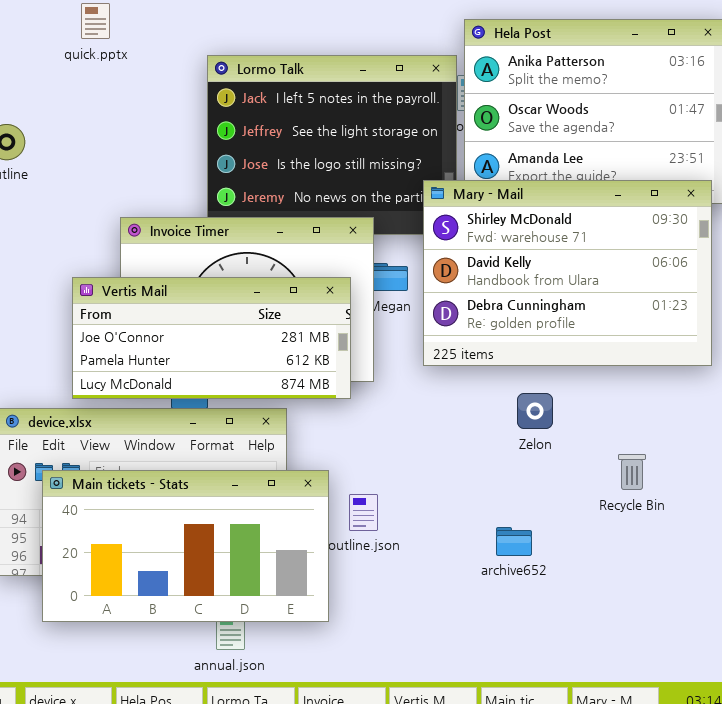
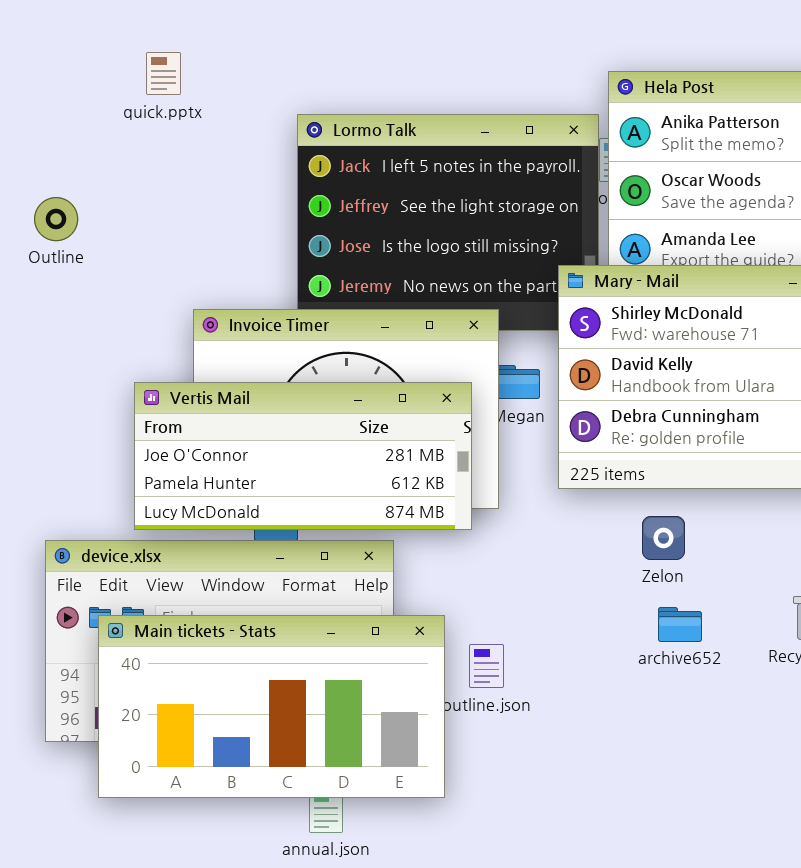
Zelon: [517,393,553,429] -> [642,516,685,560], moved
archive652: [496,527,532,556] -> [658,607,702,642], moved

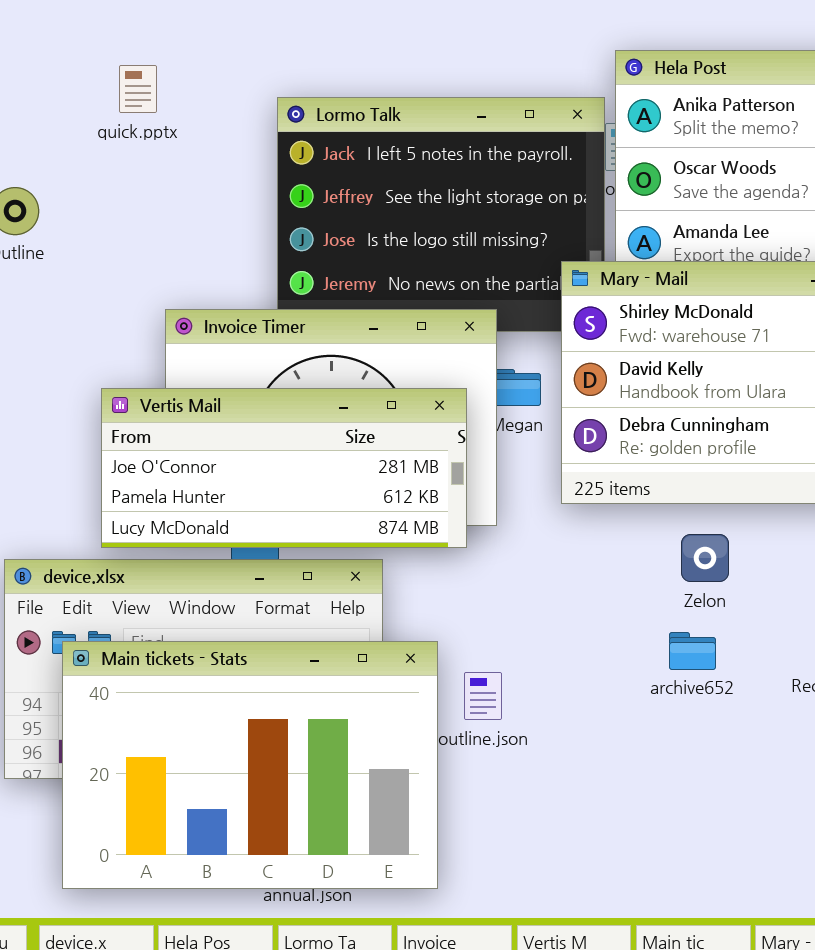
quick.pptx: [146,52,181,95] -> [119,65,157,113], moved
Zelon: [642,516,685,560] -> [681,534,729,582], moved
Main tickets - Stats: [98,615,445,798] -> [62,641,438,889], resized

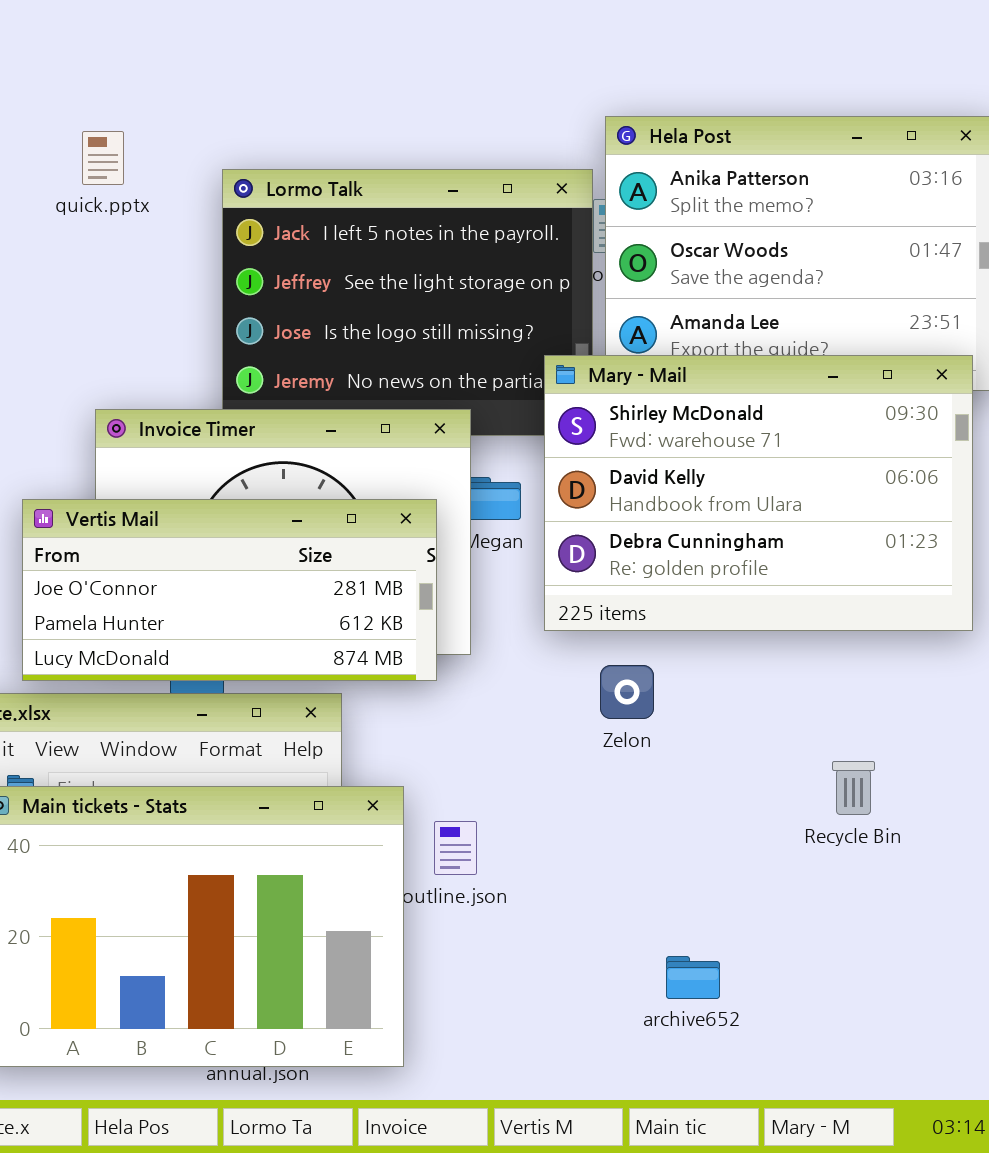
quick.pptx: [119,65,157,113] -> [82,131,124,185], moved
Zelon: [681,534,729,582] -> [600,665,654,719], moved
archive652: [669,632,716,670] -> [666,956,720,999], moved

